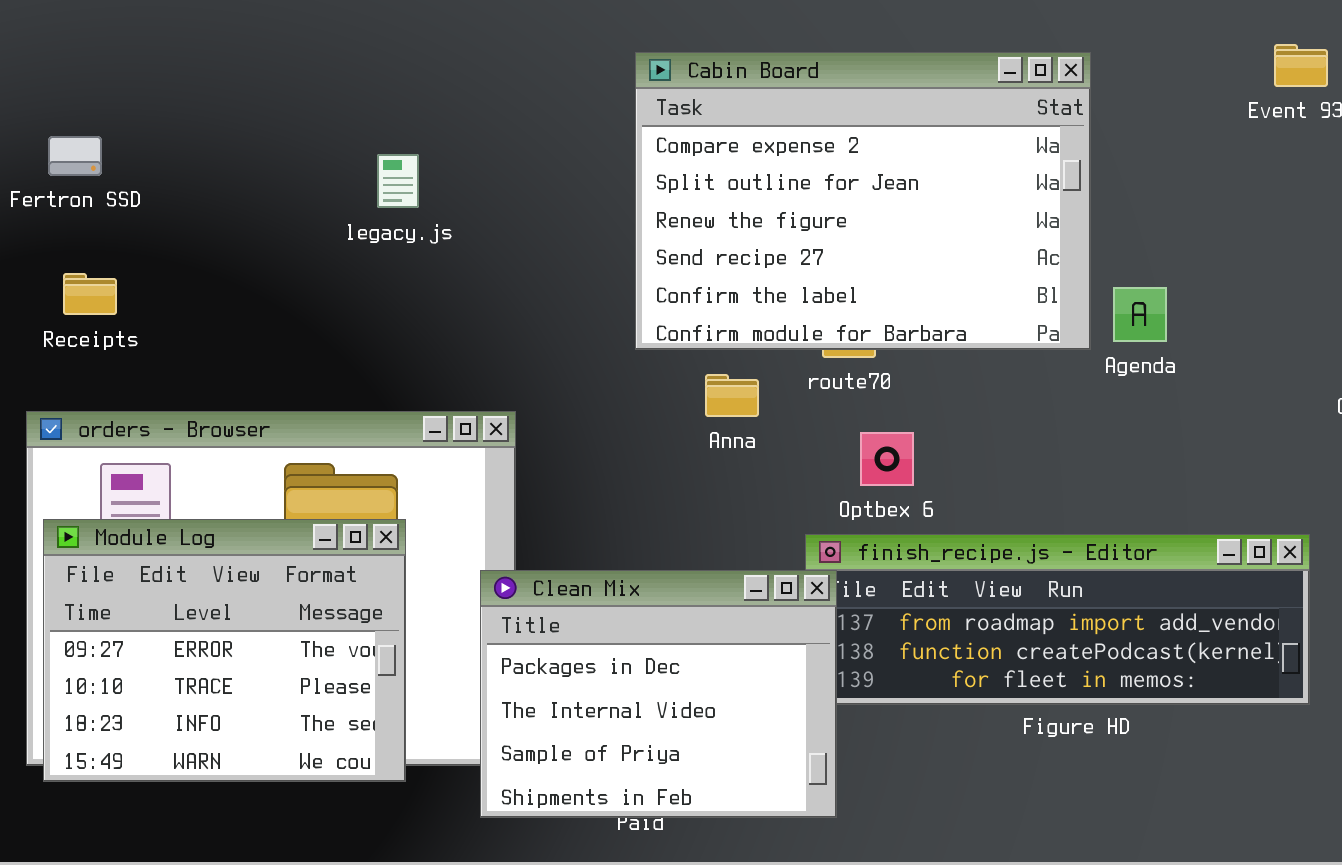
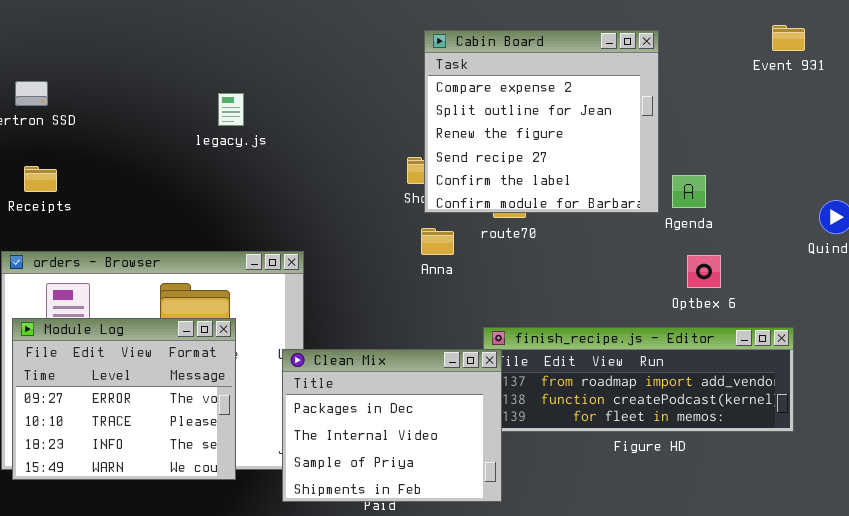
Cabin Board: [635,52,1091,350] -> [424,30,659,213], resized
Optbex 6: [860,432,914,486] -> [687,255,721,288], moved

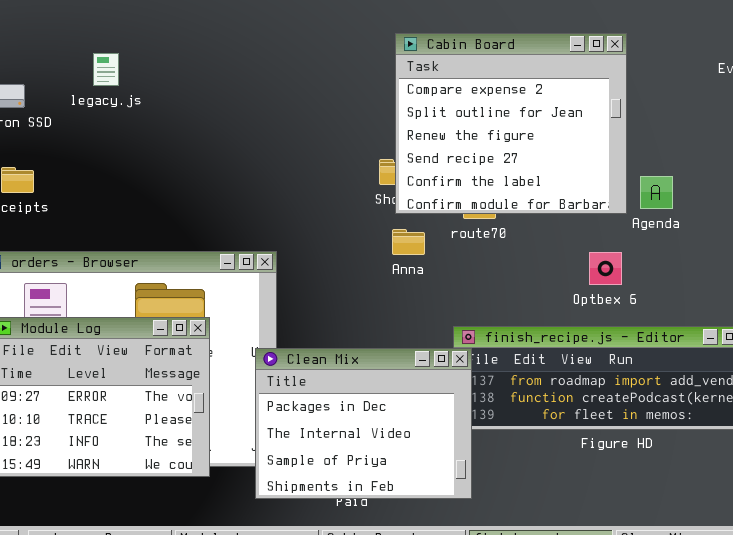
legacy.js: [218,93,244,126] -> [93,53,119,86], moved
Optbex 6: [687,255,721,288] -> [589,252,622,285], moved

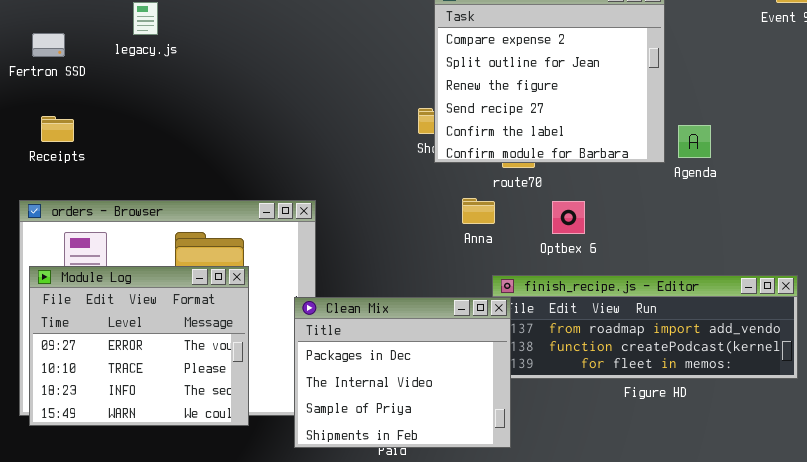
Anna: [392,229,425,255] -> [462,198,495,224], moved
Optbex 6: [589,252,622,285] -> [552,201,585,234], moved

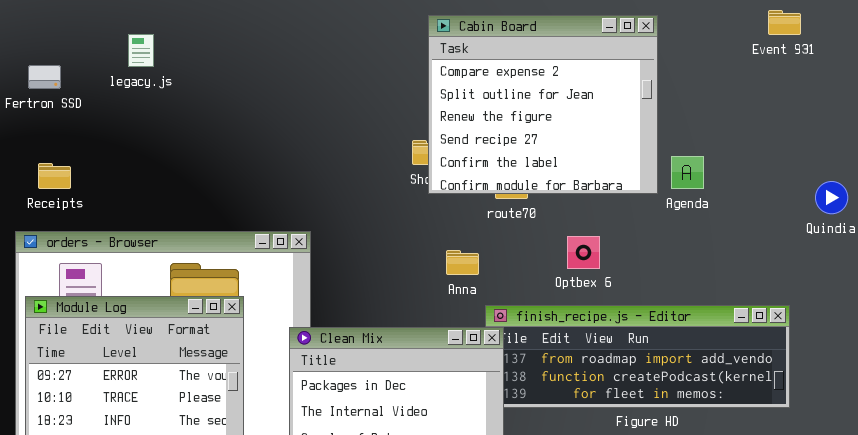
Receipts: [41,116,74,142] -> [38,163,71,189], moved
Anna: [462,198,495,224] -> [446,250,479,275], moved
Optbex 6: [552,201,585,234] -> [567,236,600,269], moved

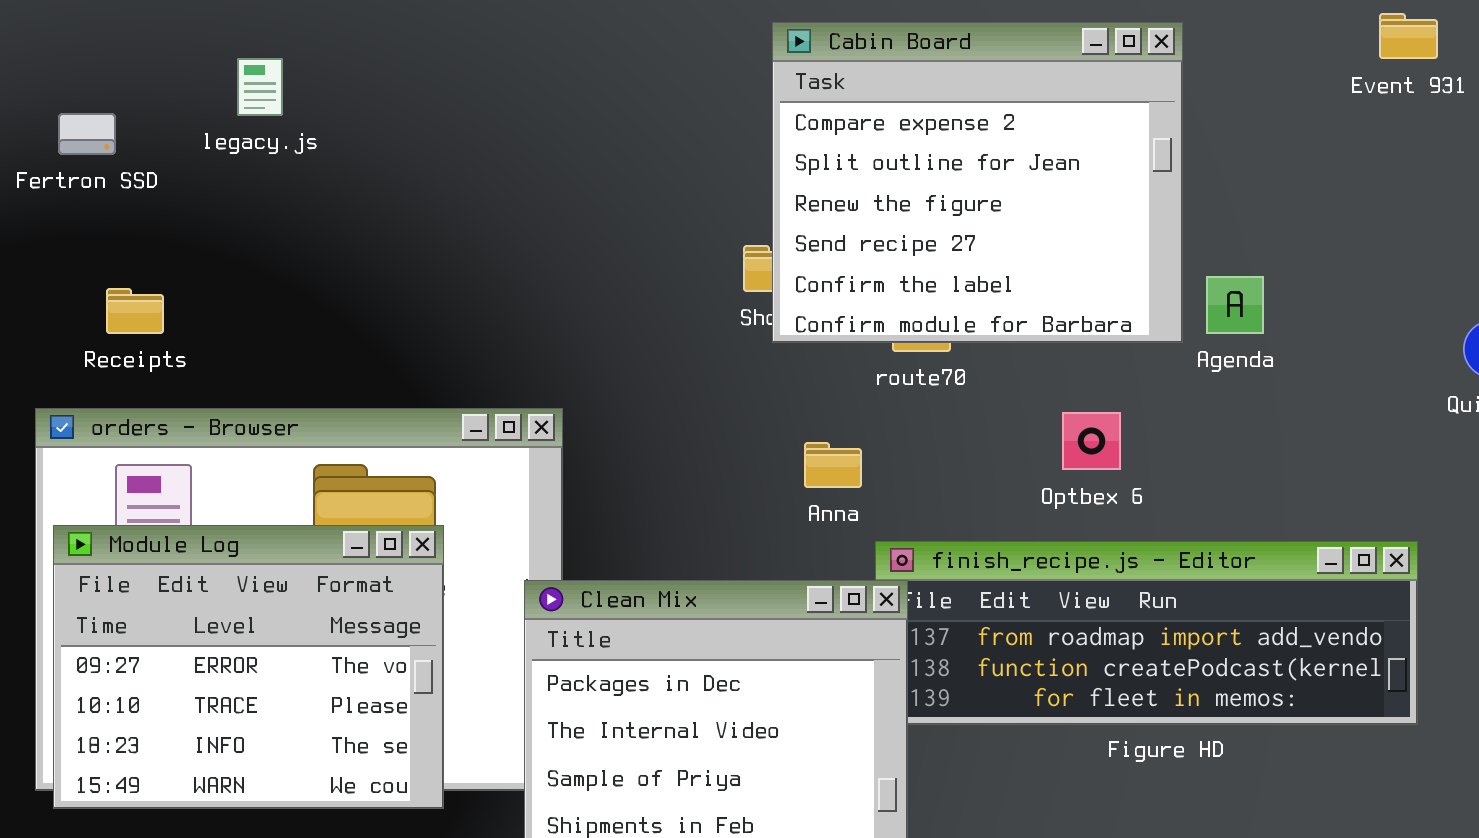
Receipts: [38,163,71,189] -> [106,288,164,334], moved
Optbex 6: [567,236,600,269] -> [1062,412,1121,470], moved

